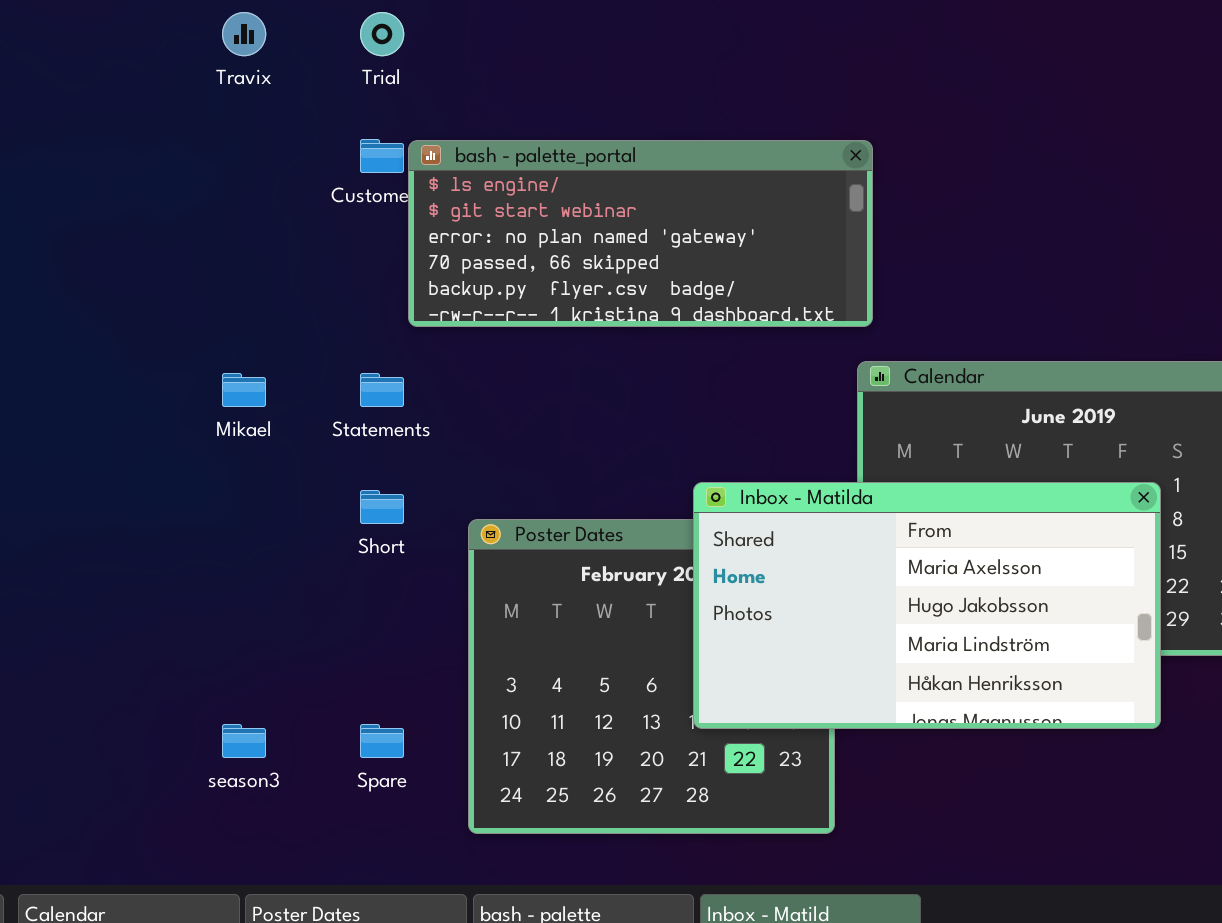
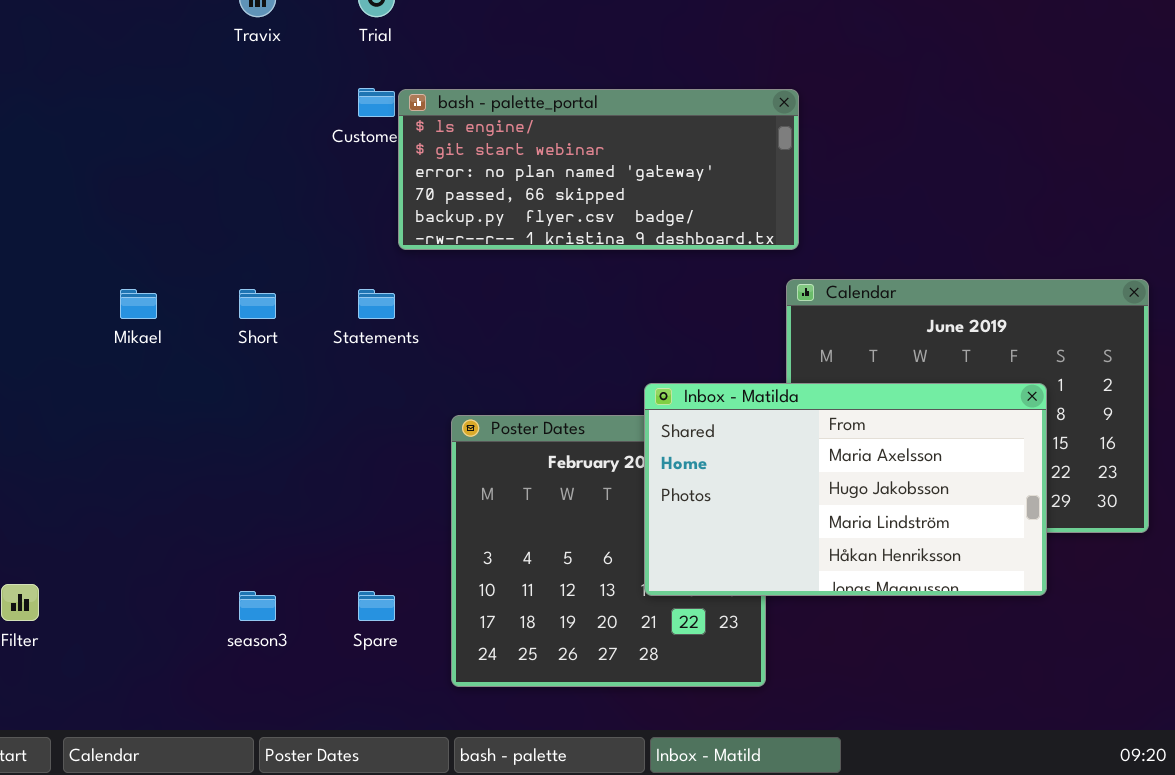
Mikael: [222,373,266,407] -> [120,289,157,319], moved
Short: [360,490,404,524] -> [239,289,276,319], moved

